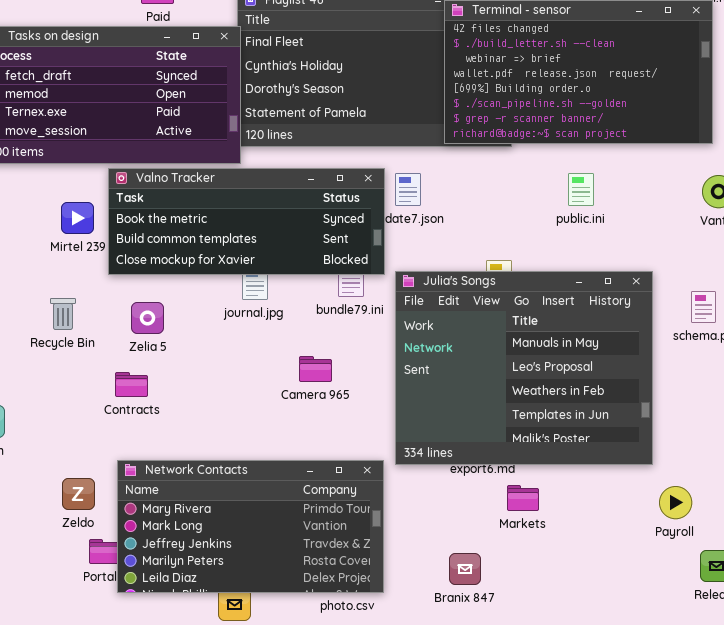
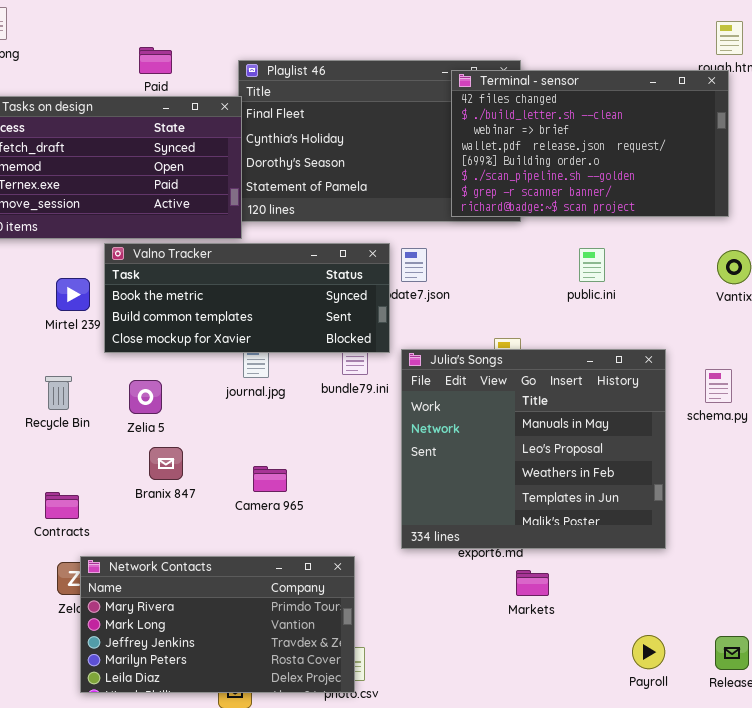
Camera 965: [299,356,332,382] -> [253,466,287,492], moved
Contracts: [115,372,148,397] -> [45,492,79,519], moved
Network Contacts: [117,460,384,593] -> [80,556,355,693], moved
Payroll: [659,486,692,519] -> [632,635,665,669], moved
Branix 847: [449,553,481,585] -> [149,447,183,480], moved

